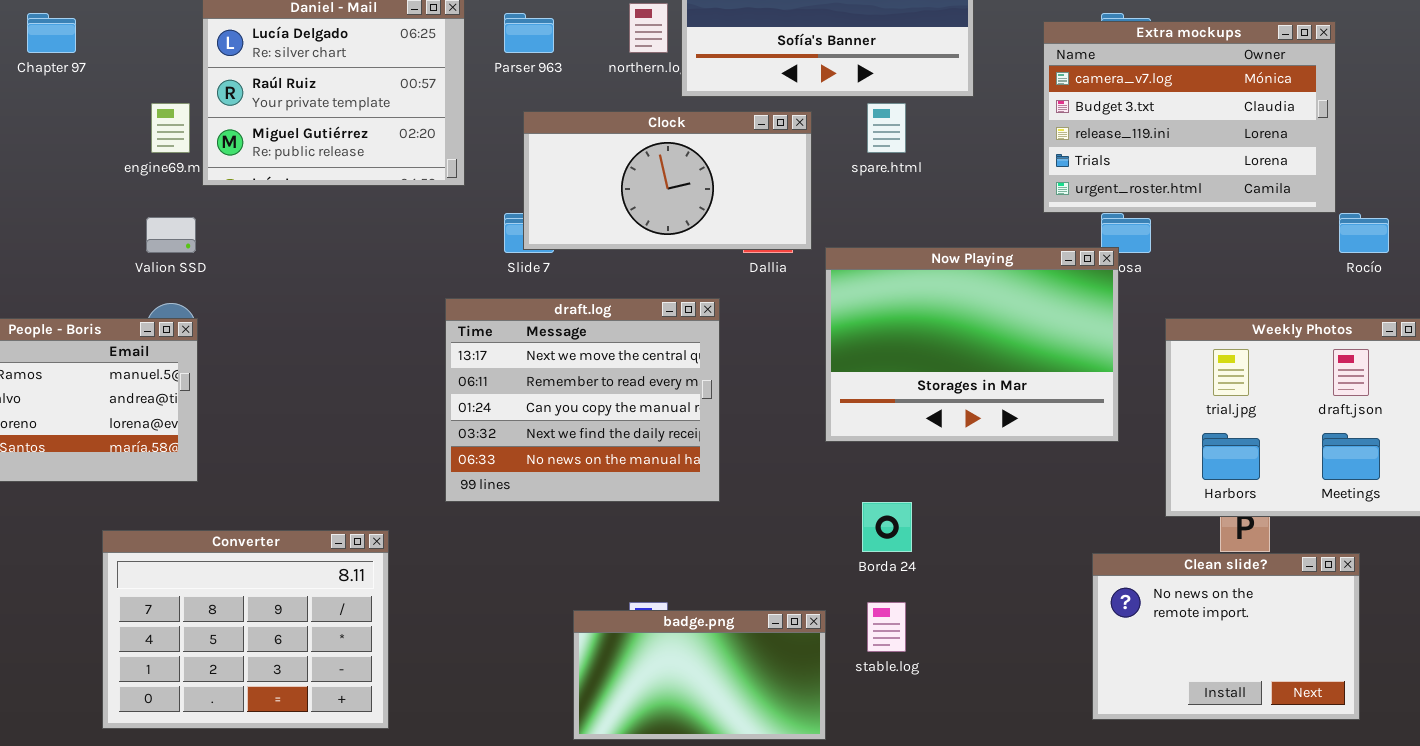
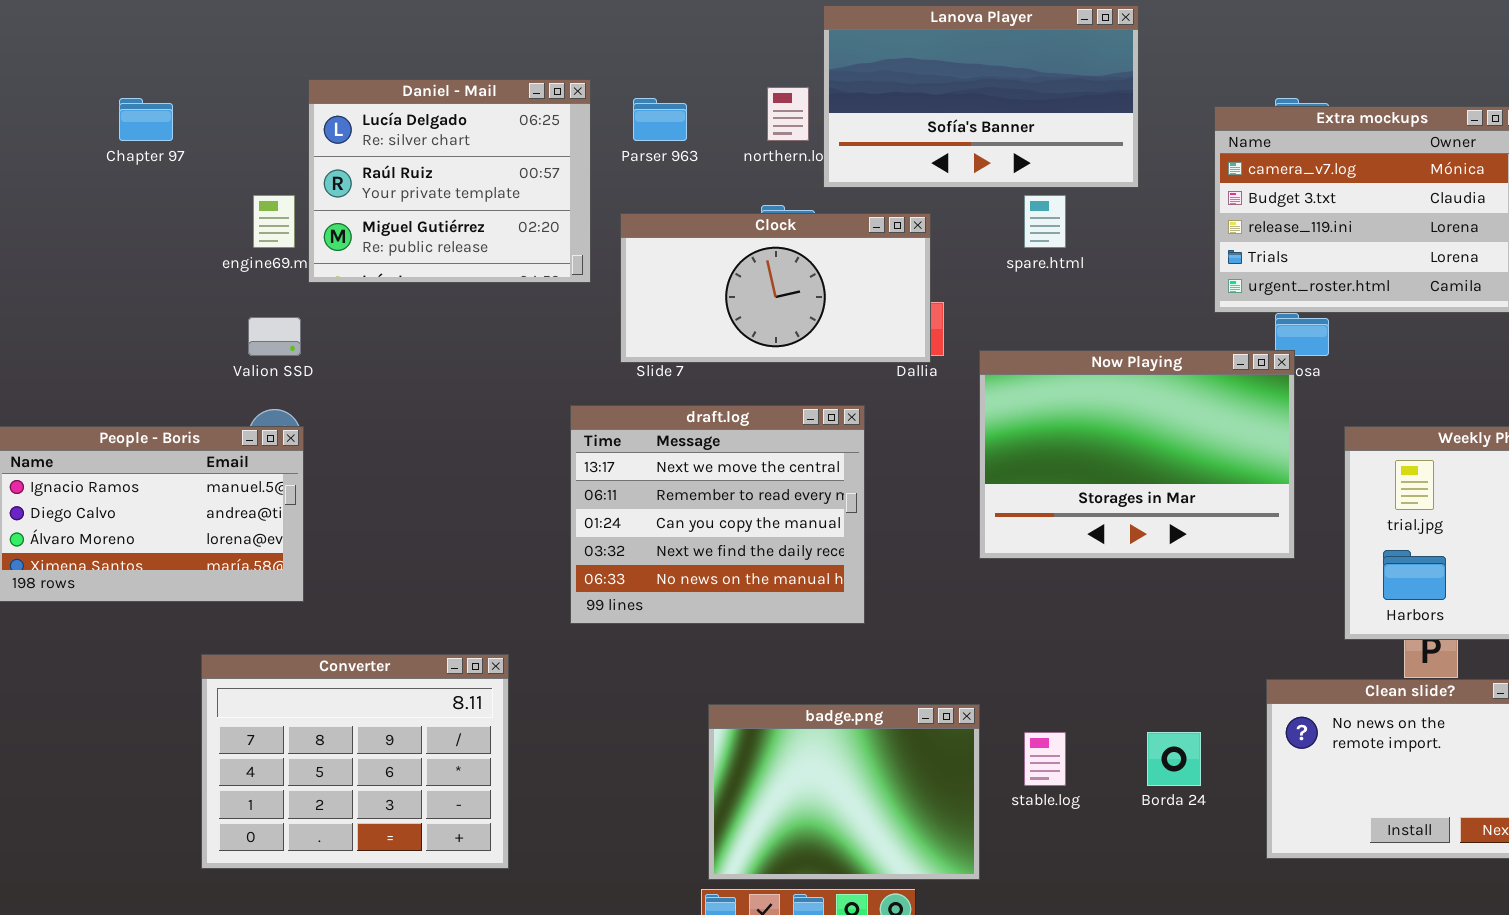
Clock: [523,111,812,250] -> [620,213,931,363], moved
Borda 24: [862,502,912,552] -> [1147,732,1201,786], moved
badge.png: [573,610,826,740] -> [708,704,980,880], resized

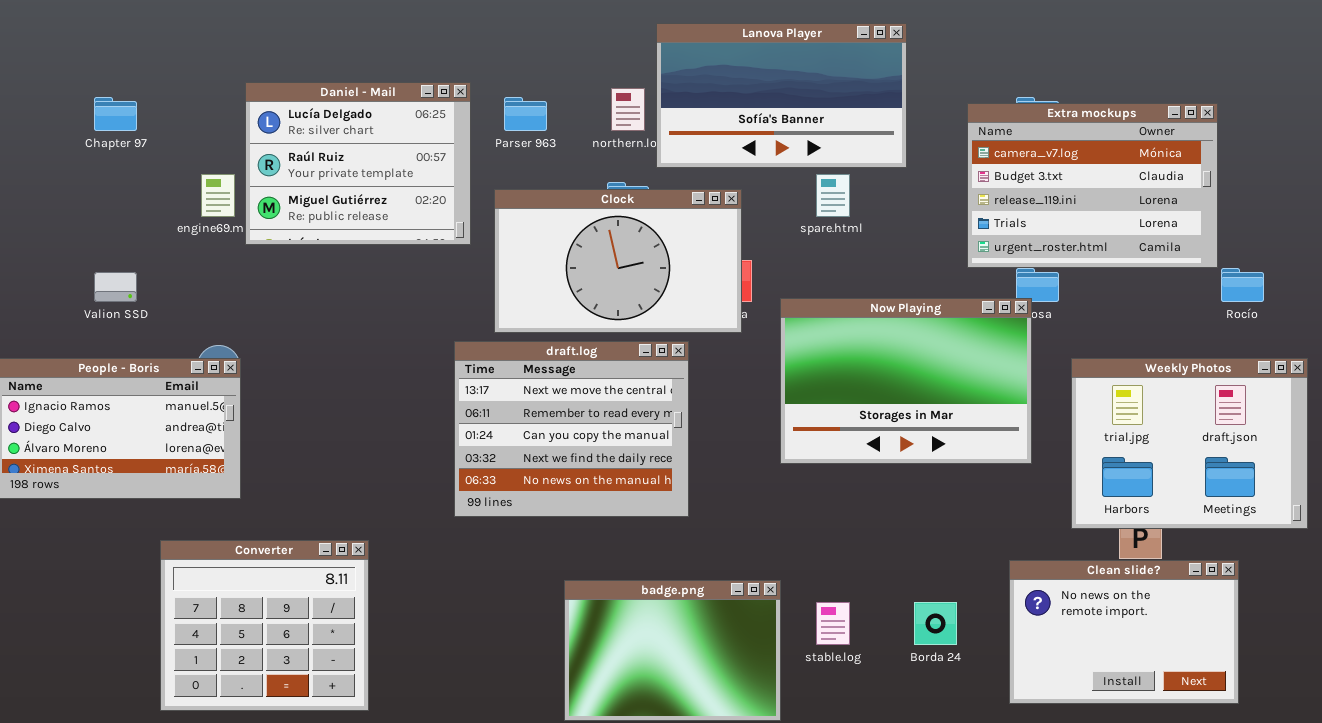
Clock: [620,213,931,363] -> [494,189,742,333], resized
Valion SSD: [248,317,301,356] -> [94,272,137,302], moved
Converter: [201,654,509,869] -> [160,540,369,711], resized

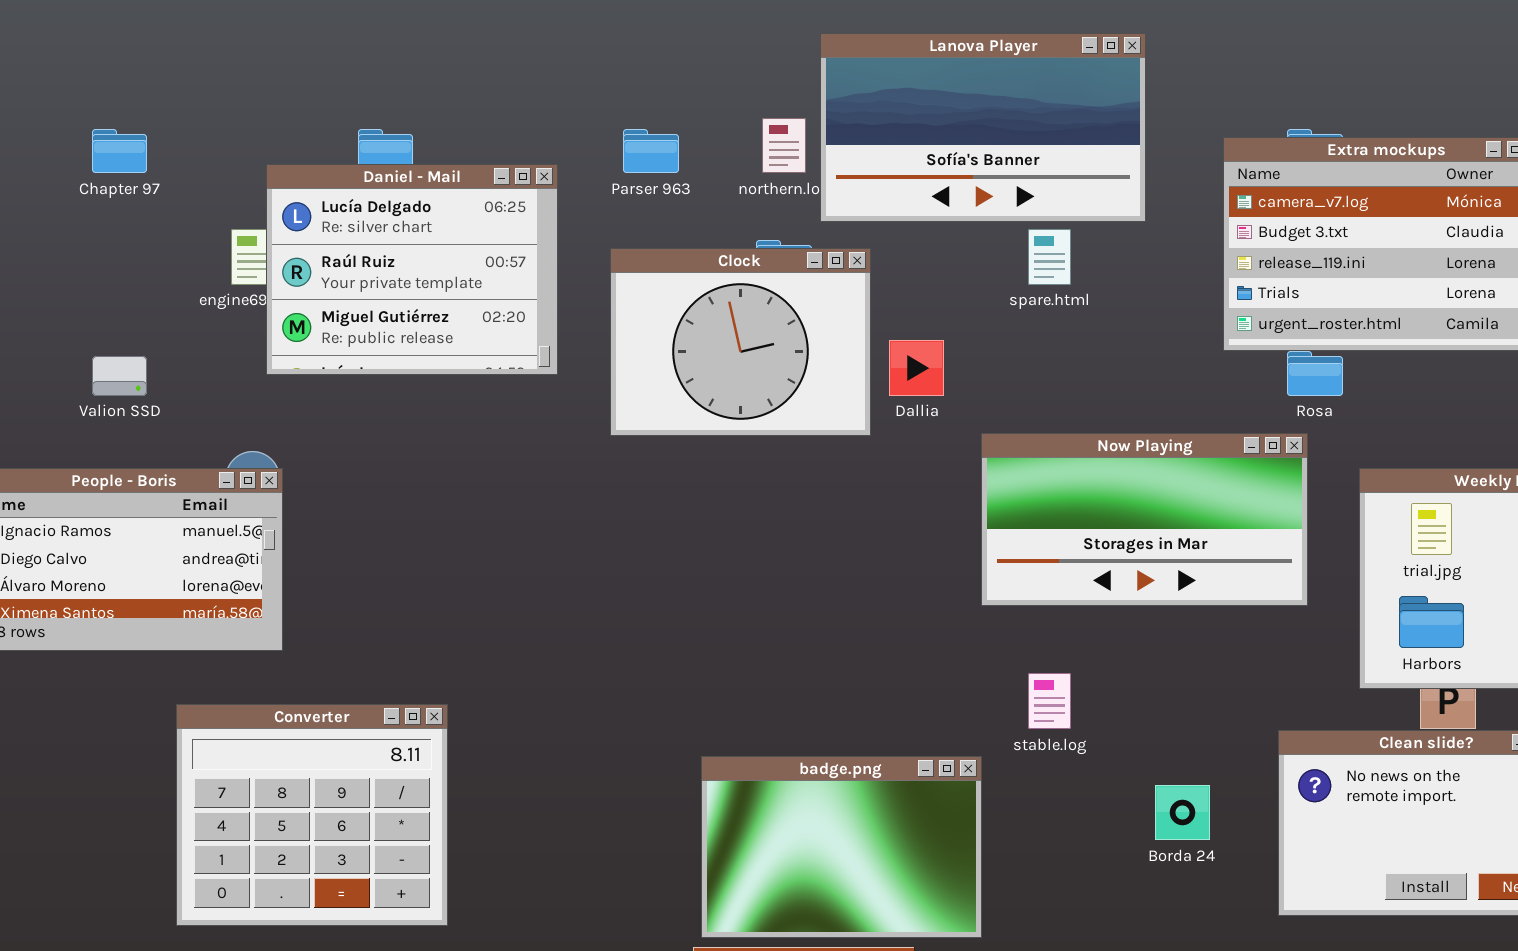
Daniel - Mail: [245,82,471,245] -> [266,164,558,375], moved
Clock: [494,189,742,333] -> [610,248,871,436], resized
Now Playing: [780,298,1032,464] -> [981,433,1308,606], resized
draft.log: [454,341,689,517] -> none, closed
stable.log: [816,602,850,645] -> [1028,673,1071,729], moved

